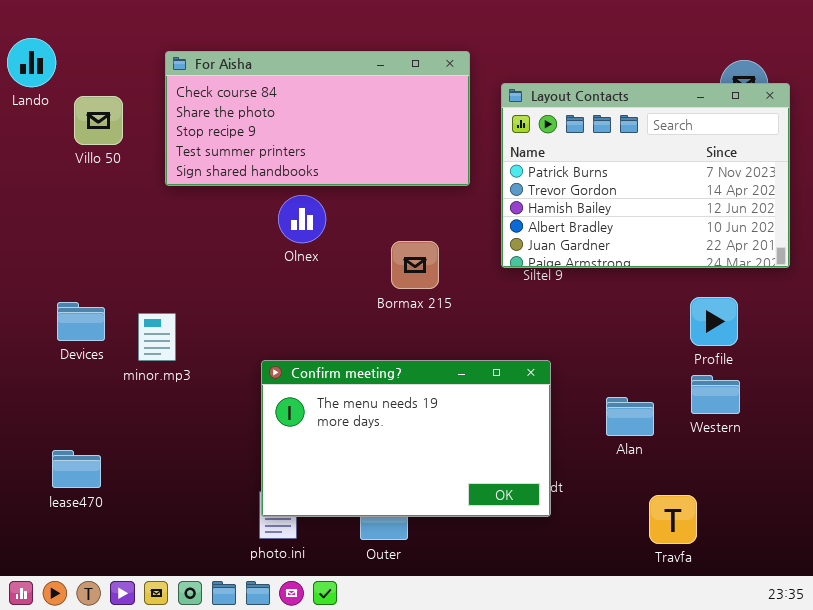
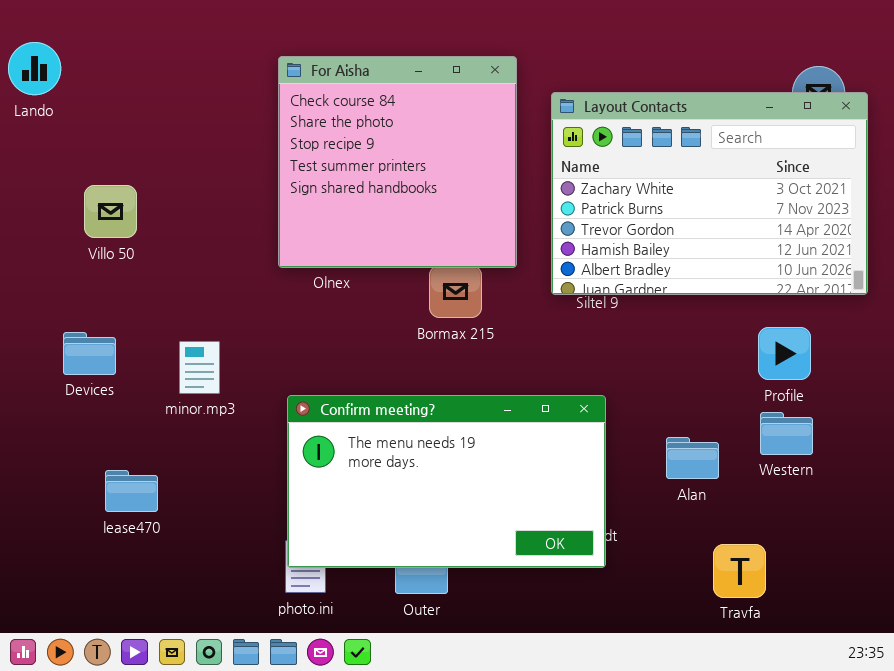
For Aisha: [165,51,470,186] -> [278,56,517,268], resized
Layout Contacts: [501,83,790,268] -> [551,92,868,295], scrolled up 1 row
Villo 50: [74,96,123,145] -> [84,185,137,238], moved
minor.mp3: [138,313,176,361] -> [179,341,220,394], moved
lease470: [52,450,101,488] -> [105,470,158,512], moved

